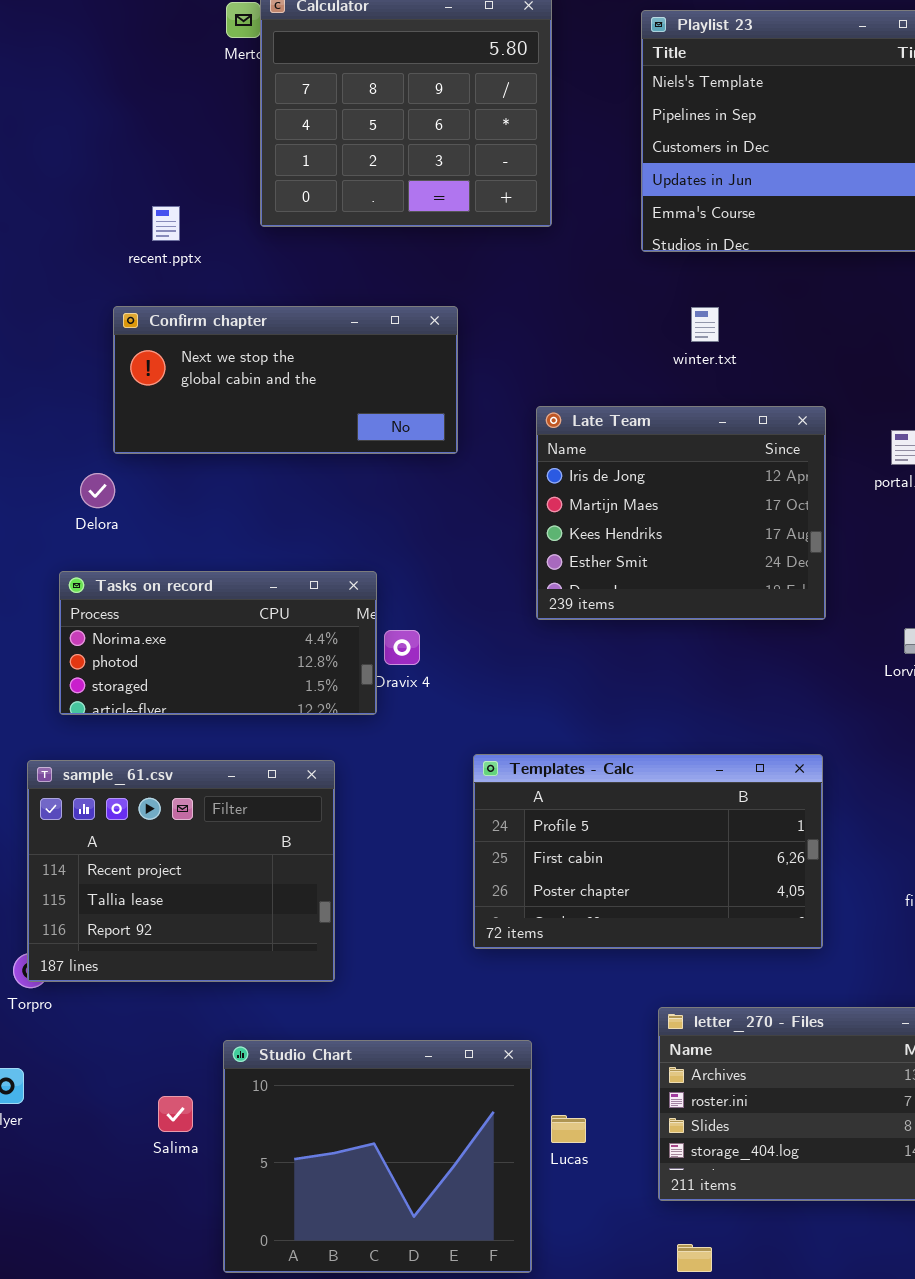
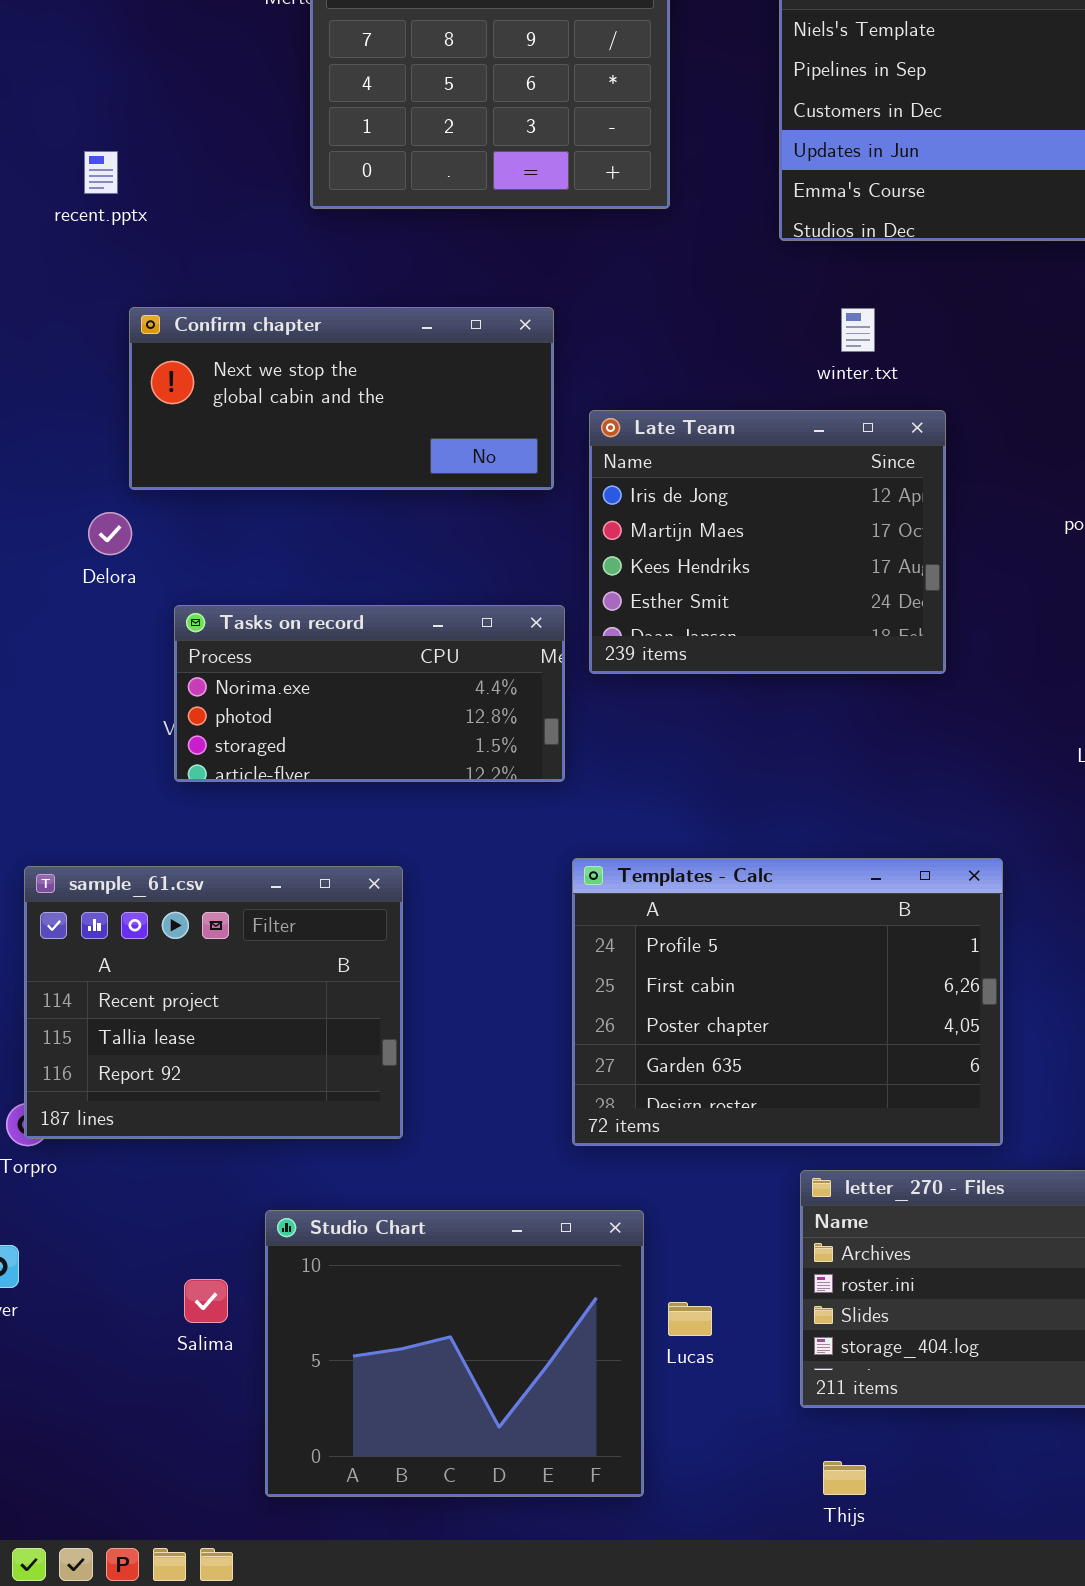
recent.pptx: [152,206,180,241] -> [84,151,118,194], moved
Late Team: [536,406,826,620] -> [589,410,946,674], moved
Tasks on record: [59,571,377,715] -> [174,605,565,782], moved
Templates - Calc: [473,754,823,949] -> [572,858,1003,1146], resized

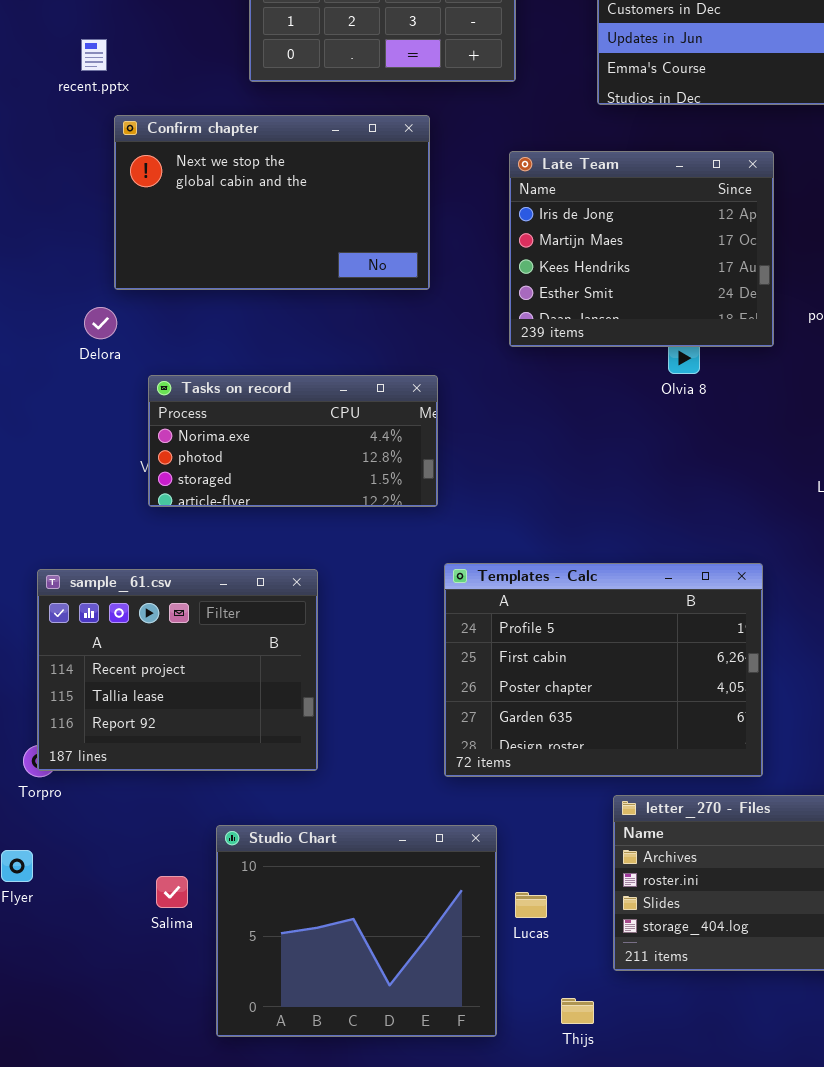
Confirm chapter: [129,307,554,490] -> [114,115,430,290], resized
Late Team: [589,410,946,674] -> [509,151,774,347], moved
Thijs: [823,1461,866,1495] -> [561,998,594,1024], moved

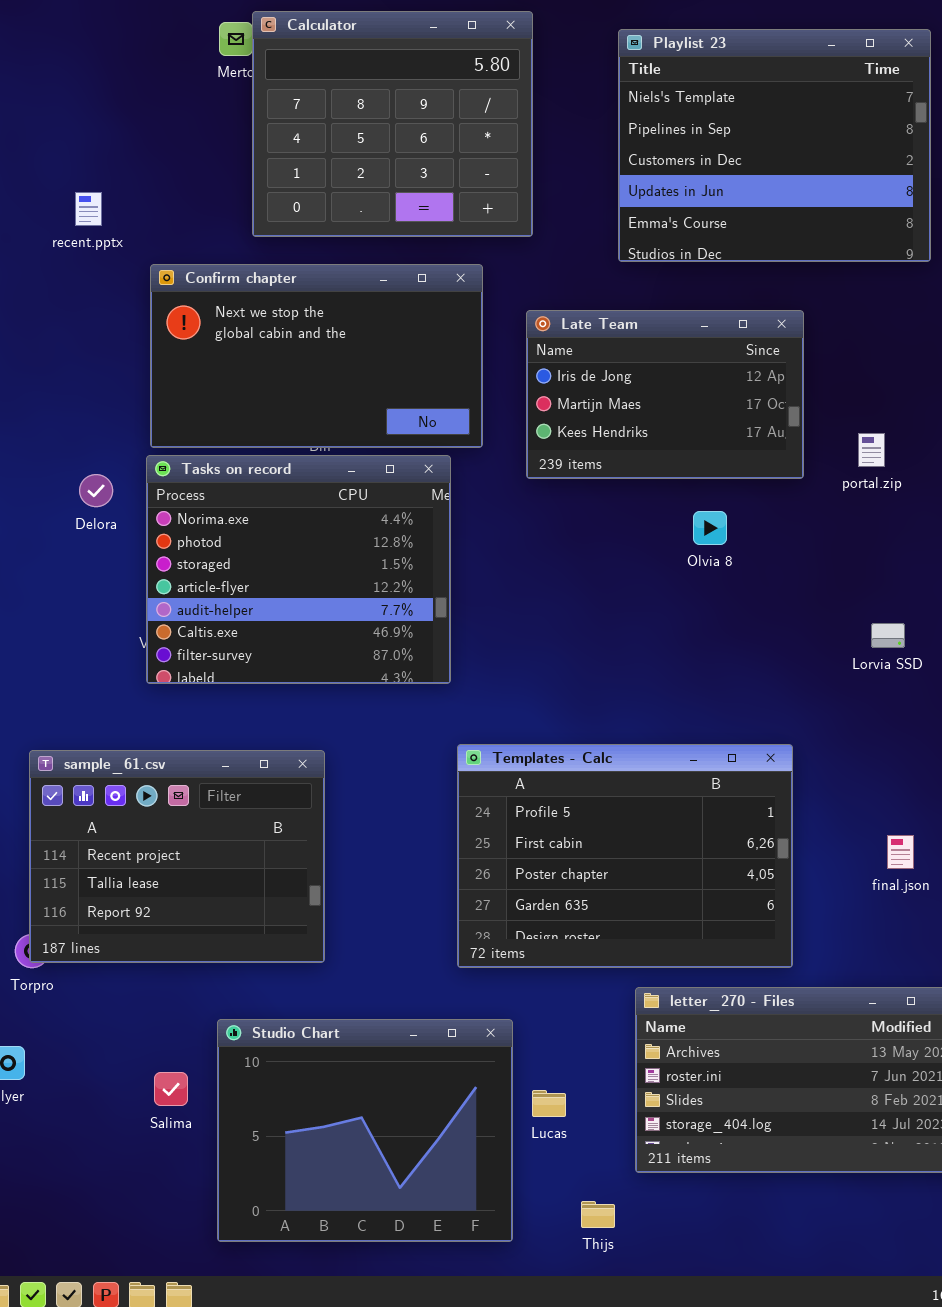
Confirm chapter: [114,115,430,290] -> [150,264,483,448], moved
Late Team: [509,151,774,347] -> [526,310,804,479], resized
Tasks on record: [148,375,438,507] -> [146,455,451,684], resized

